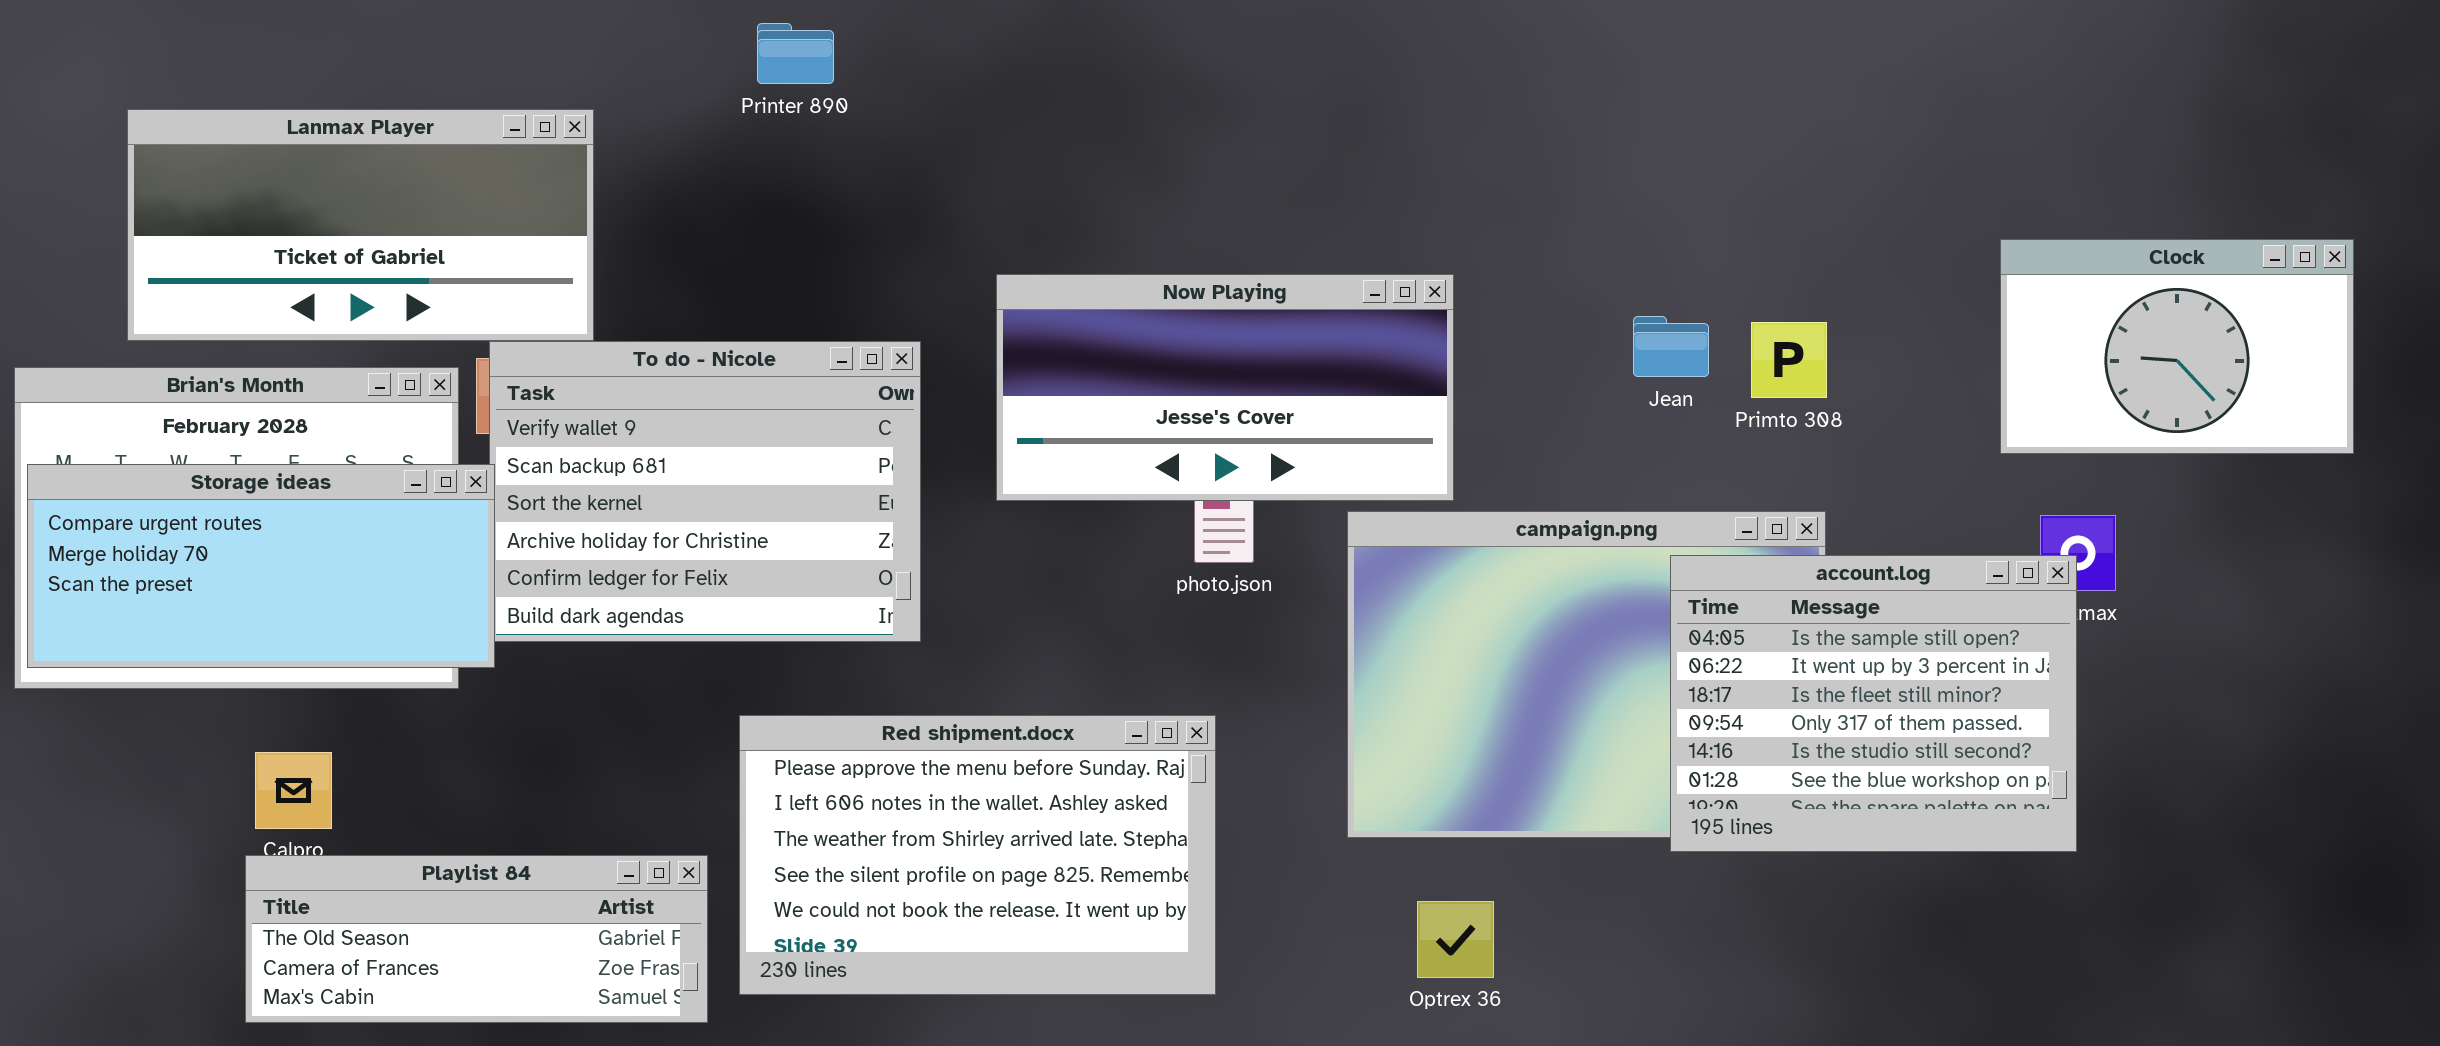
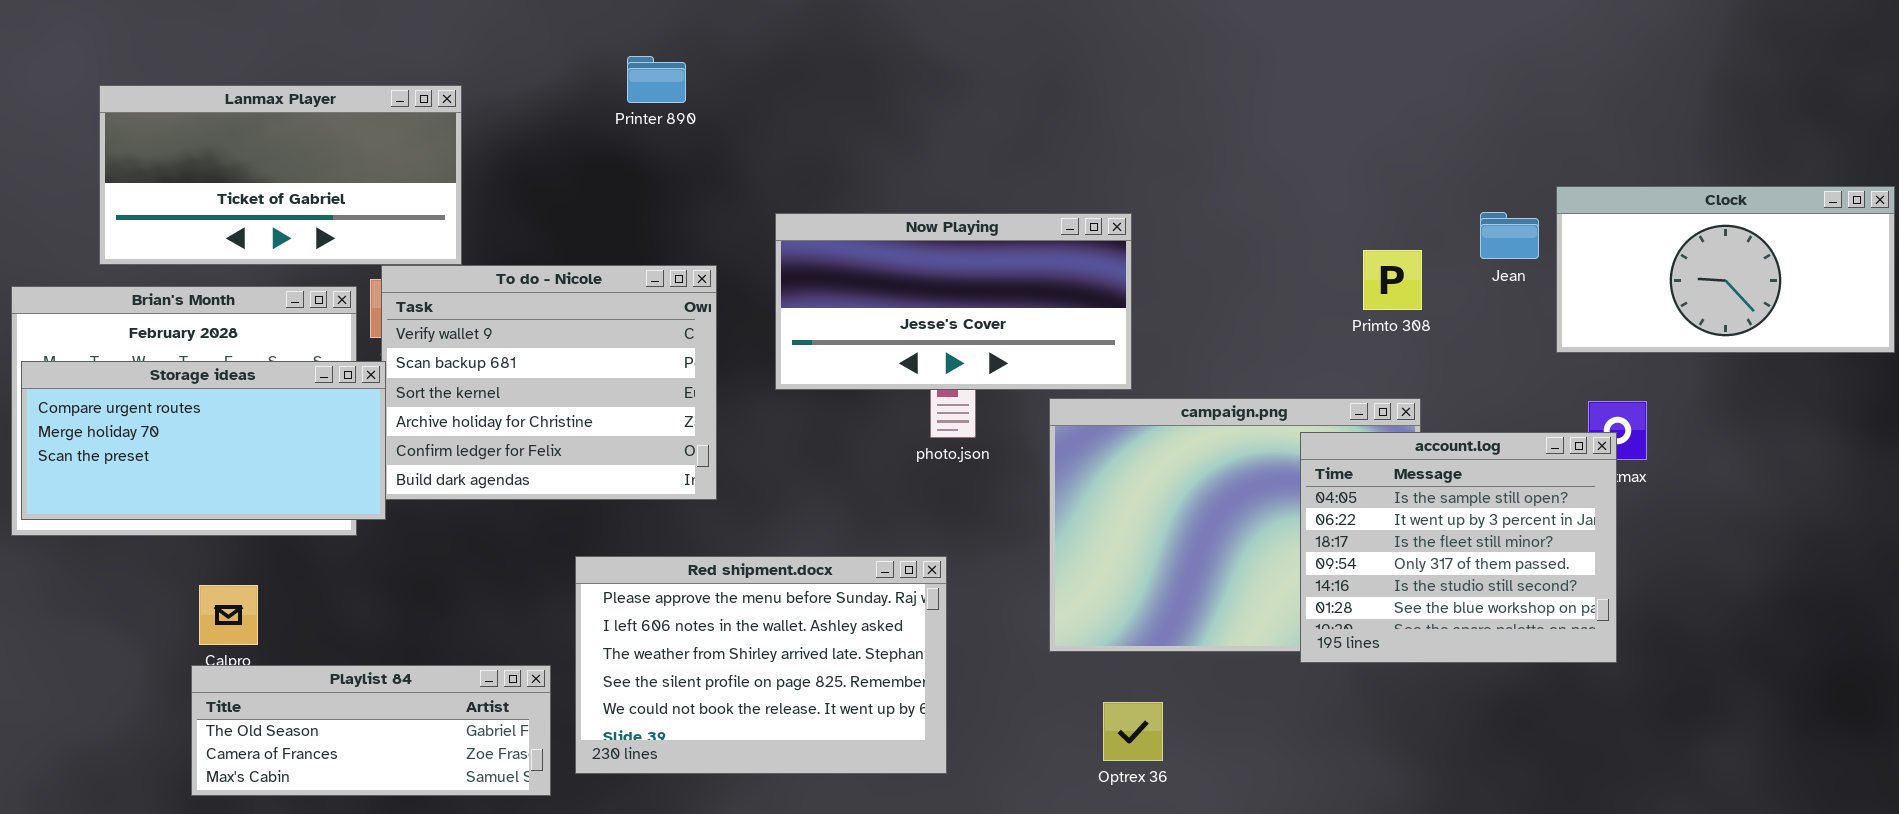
Printer 890: [757,23,834,84] -> [627,56,686,103], moved
Clock: [2000,239,2354,454] -> [1556,186,1895,353], resized
Jean: [1633,316,1709,377] -> [1480,212,1539,259], moved

